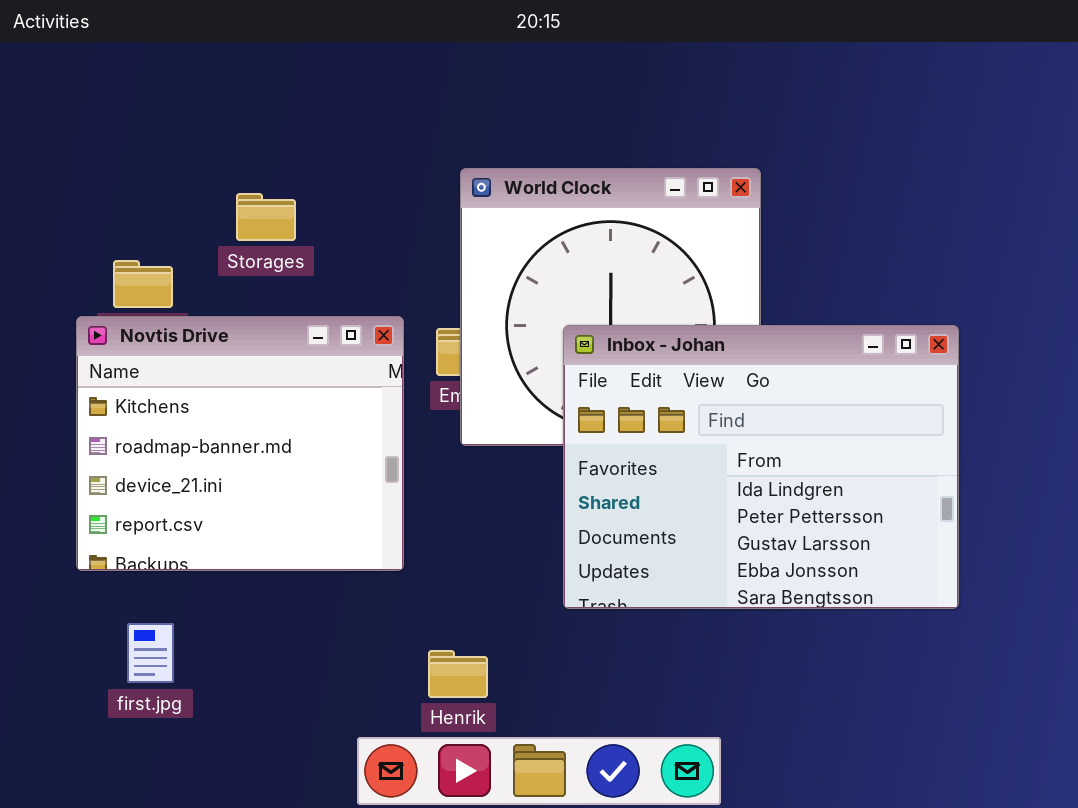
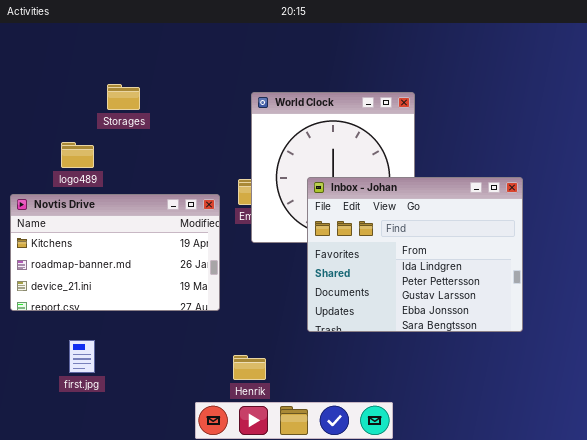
Storages: [236,193,296,241] -> [107,84,140,110], moved
Novtis Drive: [76,316,404,571] -> [10,194,220,311], resized

